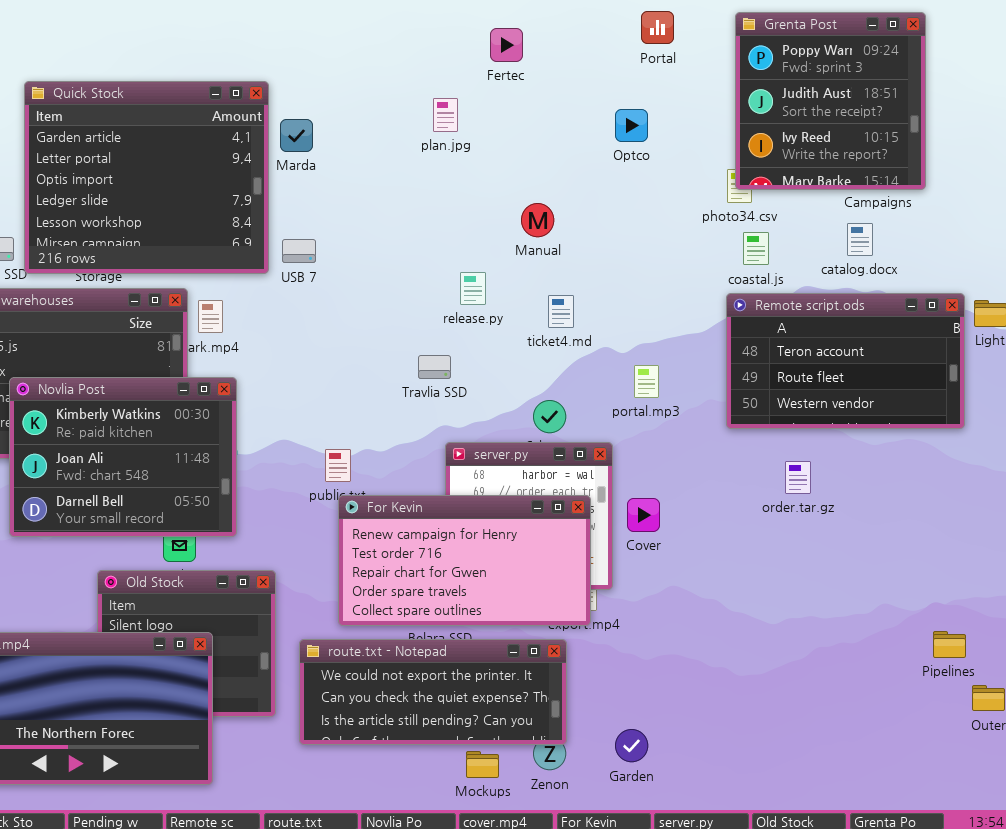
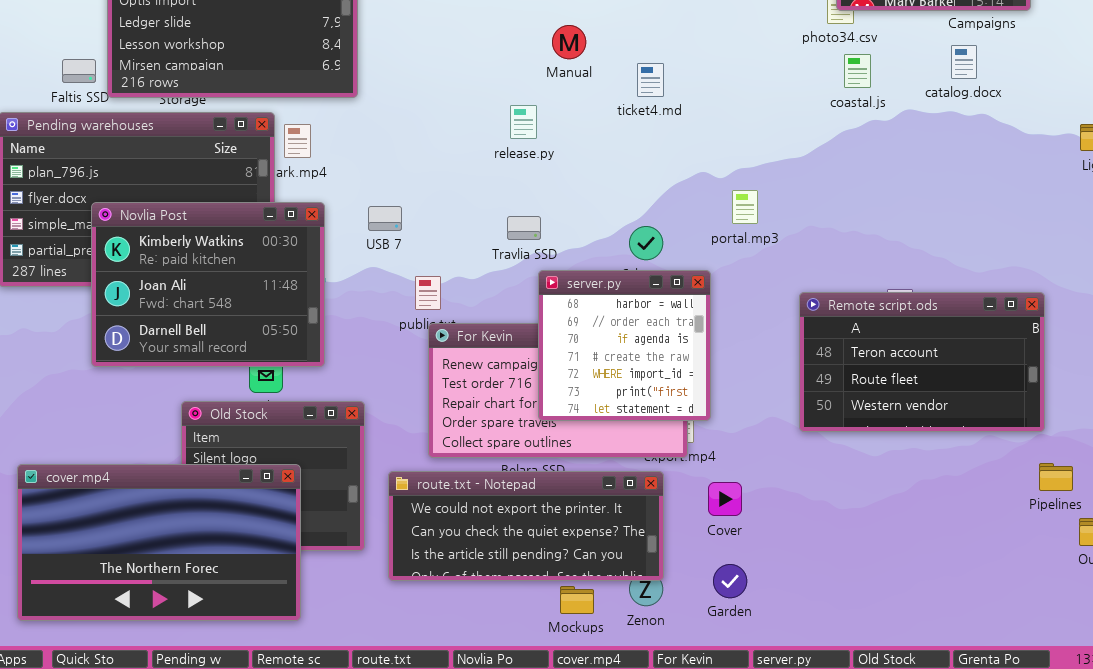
Manual: [521,203,554,237] -> [552,25,586,59], moved
USB 7: [282,239,316,263] -> [368,206,402,231], moved
release.py: [460,272,486,305] -> [510,105,537,139], moved
Remote script.ods: [726,293,965,429] -> [799,292,1045,432], moved
ticket4.md: [548,295,574,328] -> [637,63,664,97], moved
Travlia SSD: [418,355,451,379] -> [507,216,541,240], moved
server.py: [445,442,613,590] -> [538,270,711,421], raised
Cover: [627,498,660,532] -> [708,482,742,516], moved

